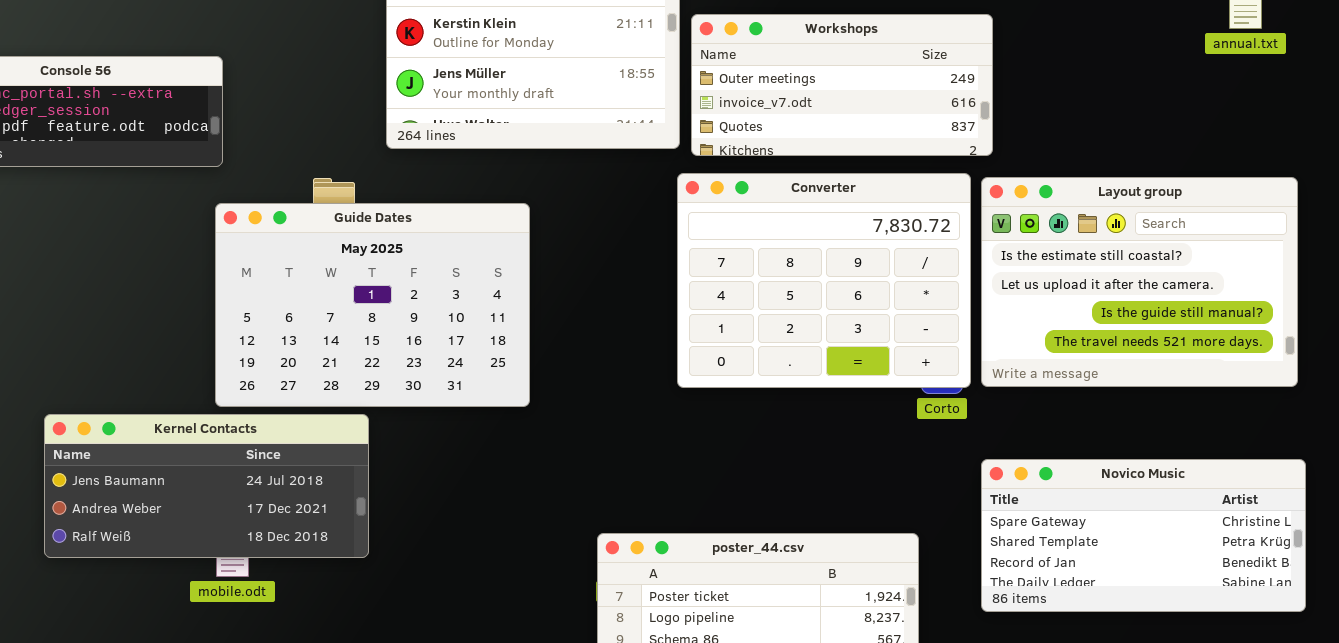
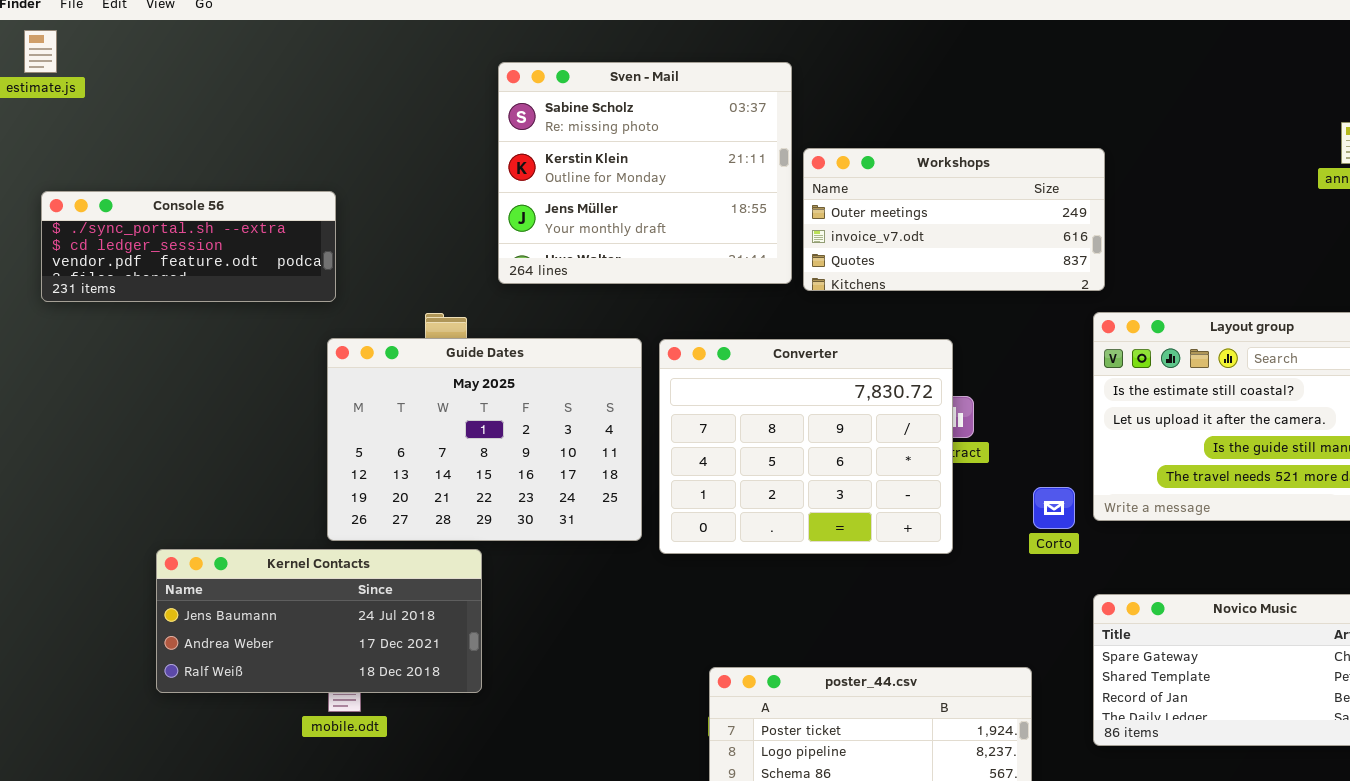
Converter: [677,173,971,388] -> [659,339,953,554], moved

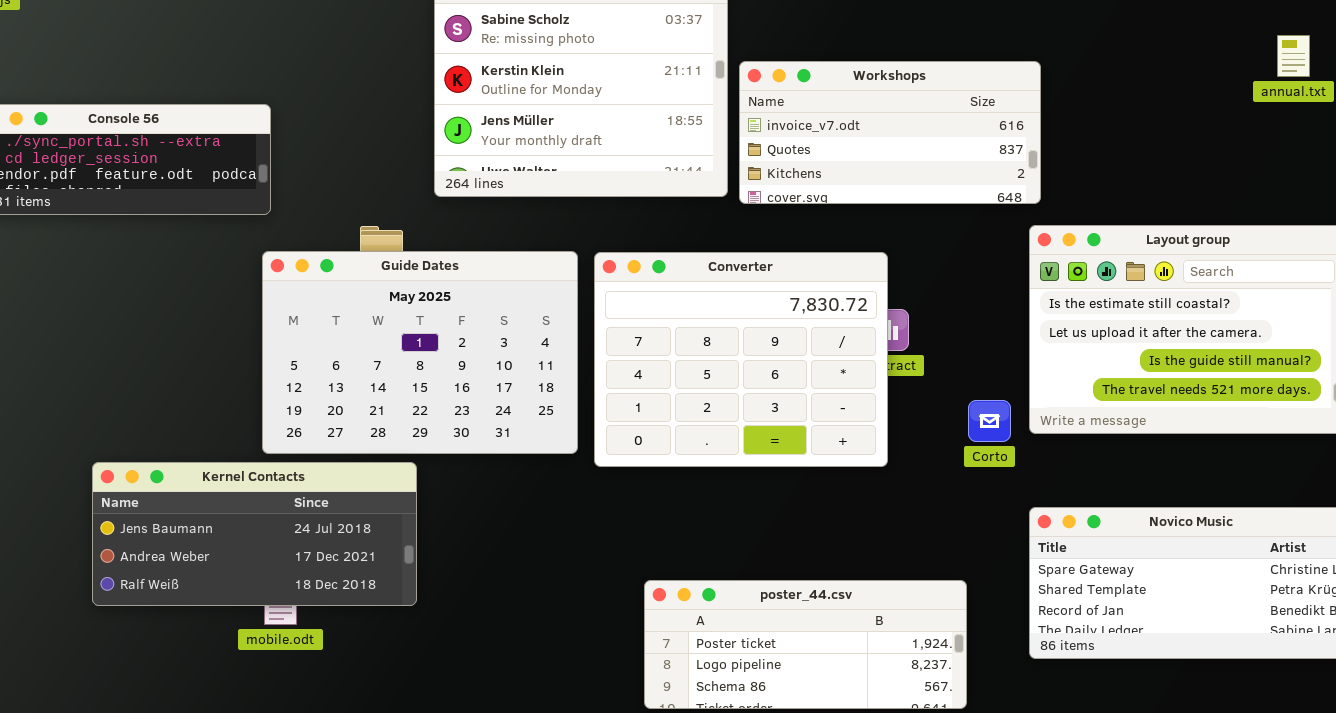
Workshops: [803,148,1105,291] -> [739,61,1041,204], scrolled down 1 row

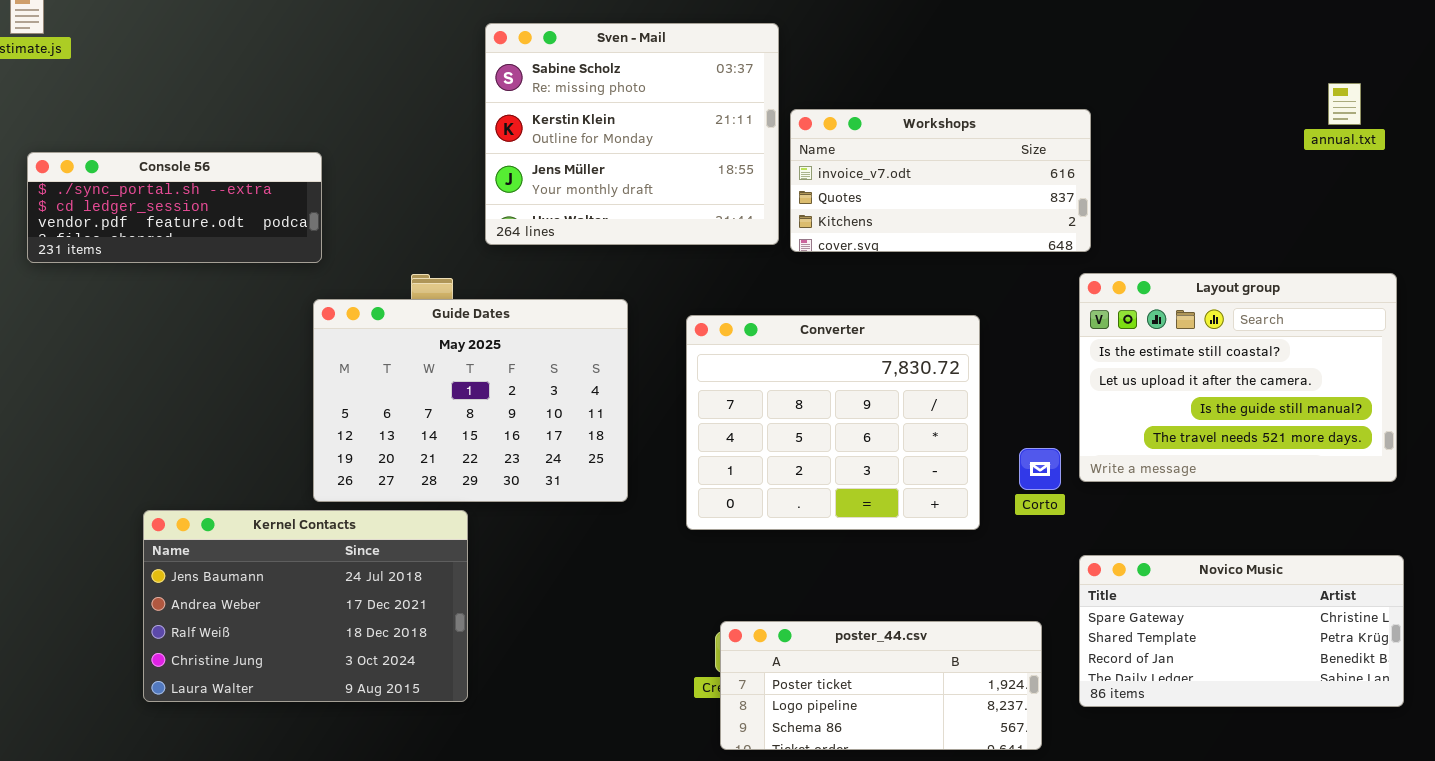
Converter: [594,252,888,467] -> [686,315,980,530], moved
Kernel Contacts: [92,462,417,606] -> [143,510,468,702], resized
poster_44.csv: [644,580,967,709] -> [720,621,1042,750], moved

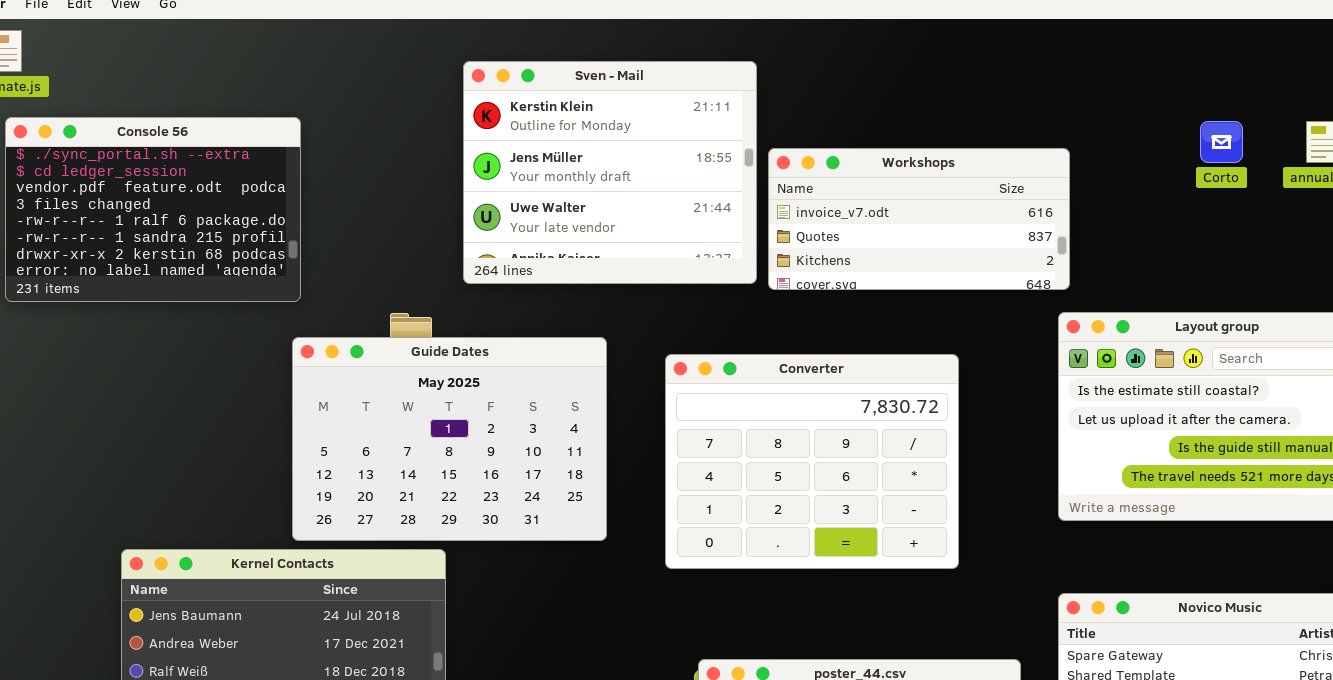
Sven - Mail: [485,23,779,245] -> [463,61,757,284], scrolled down 1 row
Console 56: [27,152,322,263] -> [5,117,301,302], resized
Corto: [1019,448,1061,490] -> [1200,121,1243,163], moved

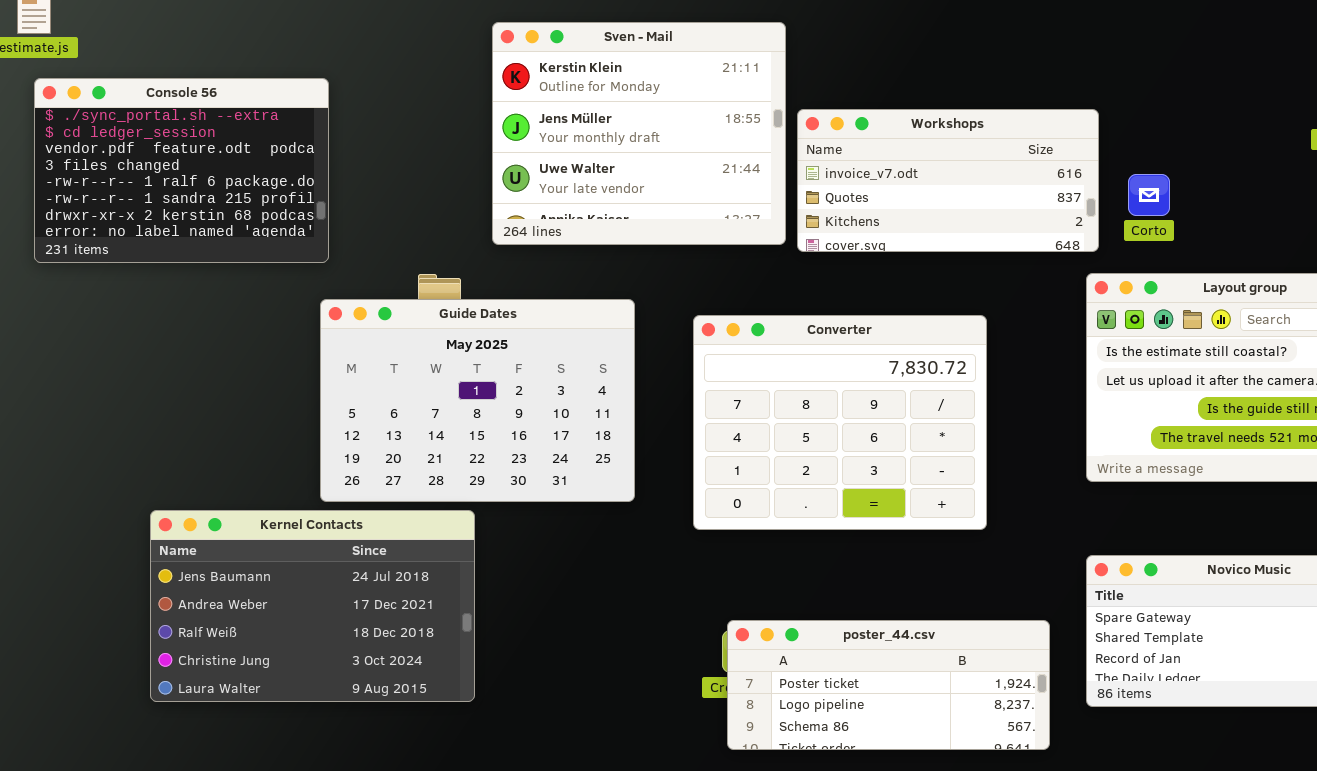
Corto: [1200,121,1243,163] -> [1128,174,1170,216], moved

